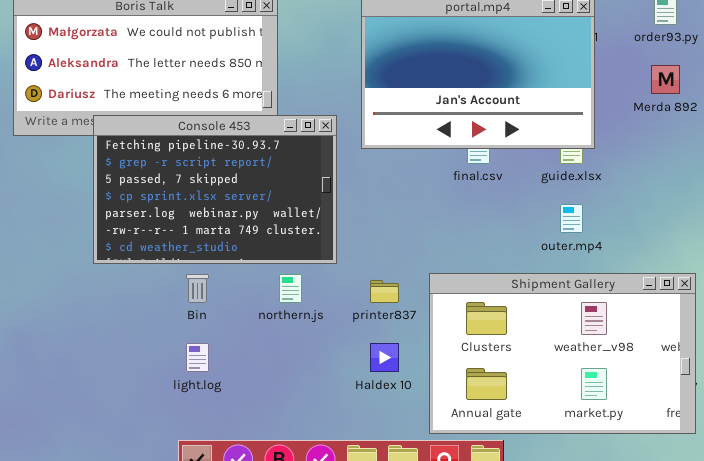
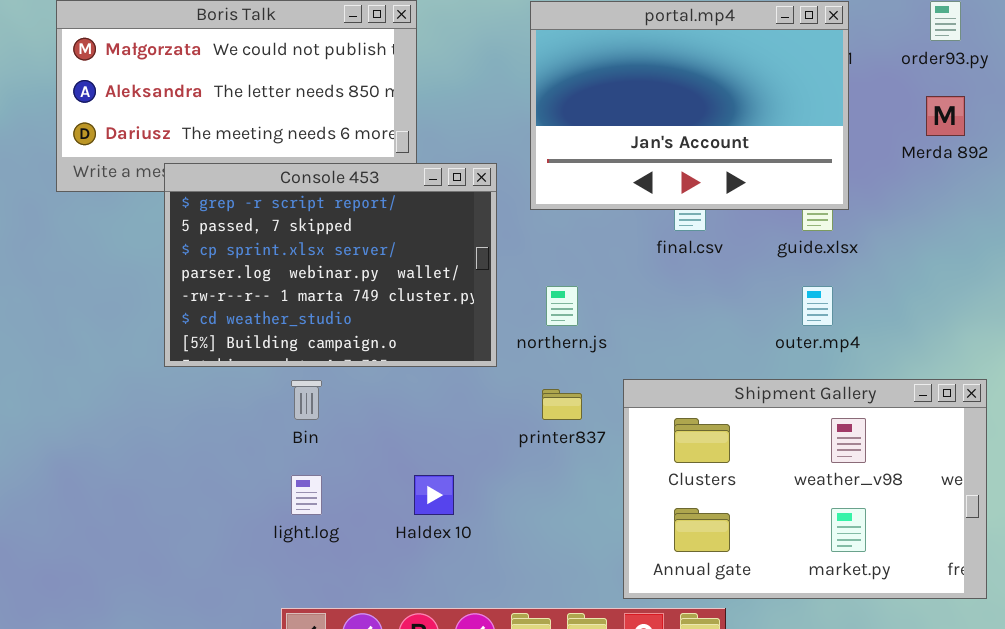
Console 453: [93,115,337,264] -> [164,163,497,367], scrolled down 1 row
northern.js: [279,274,302,303] -> [546,286,578,326], moved
Haldex 10: [370,343,399,372] -> [414,475,454,515], moved

